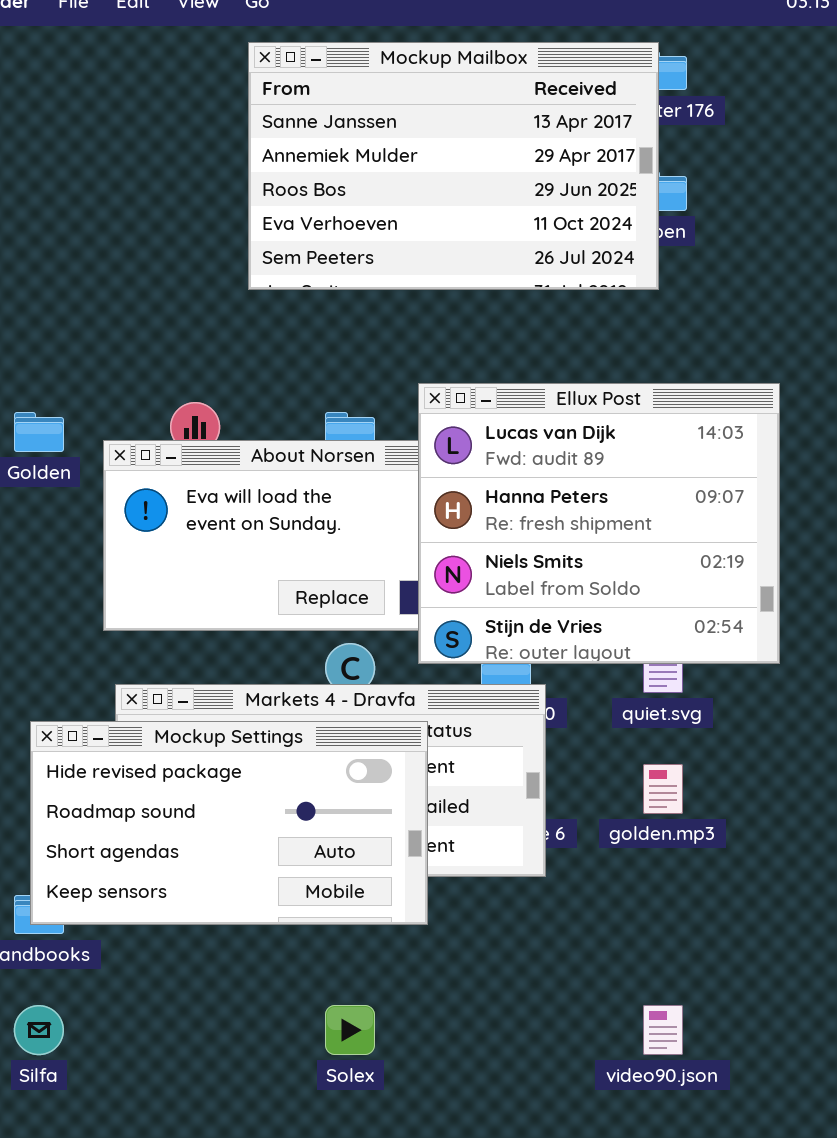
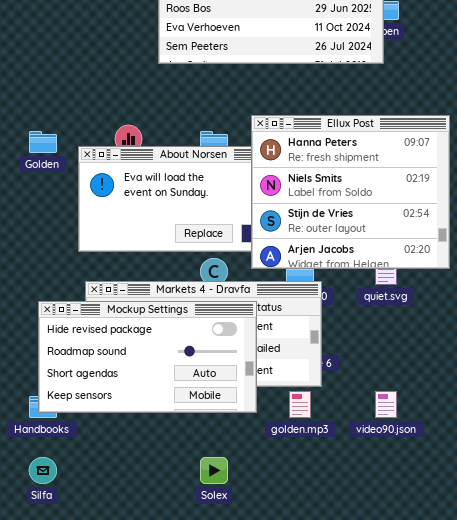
Ellux Post: [418,383,780,664] -> [251,115,450,269], scrolled down 1 row
golden.mp3: [643,764,683,814] -> [289,391,311,418], moved
video90.json: [643,1005,683,1055] -> [375,391,397,418], moved

